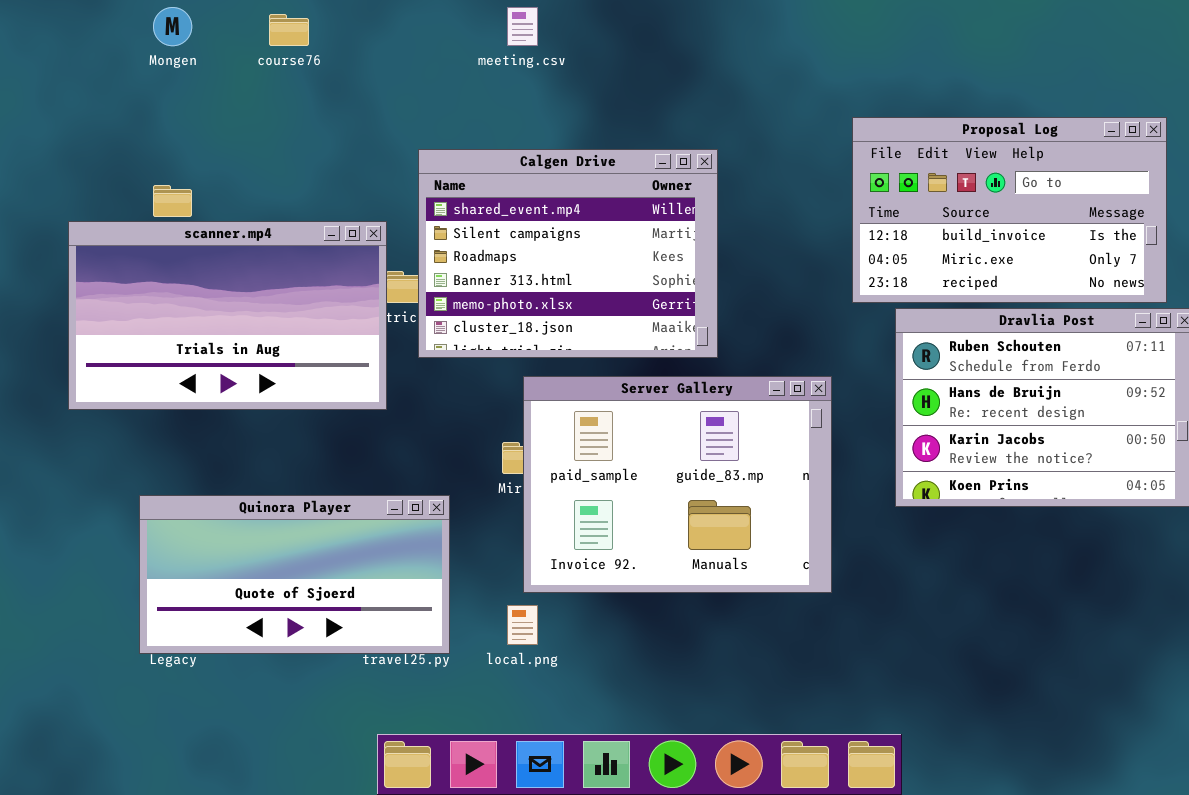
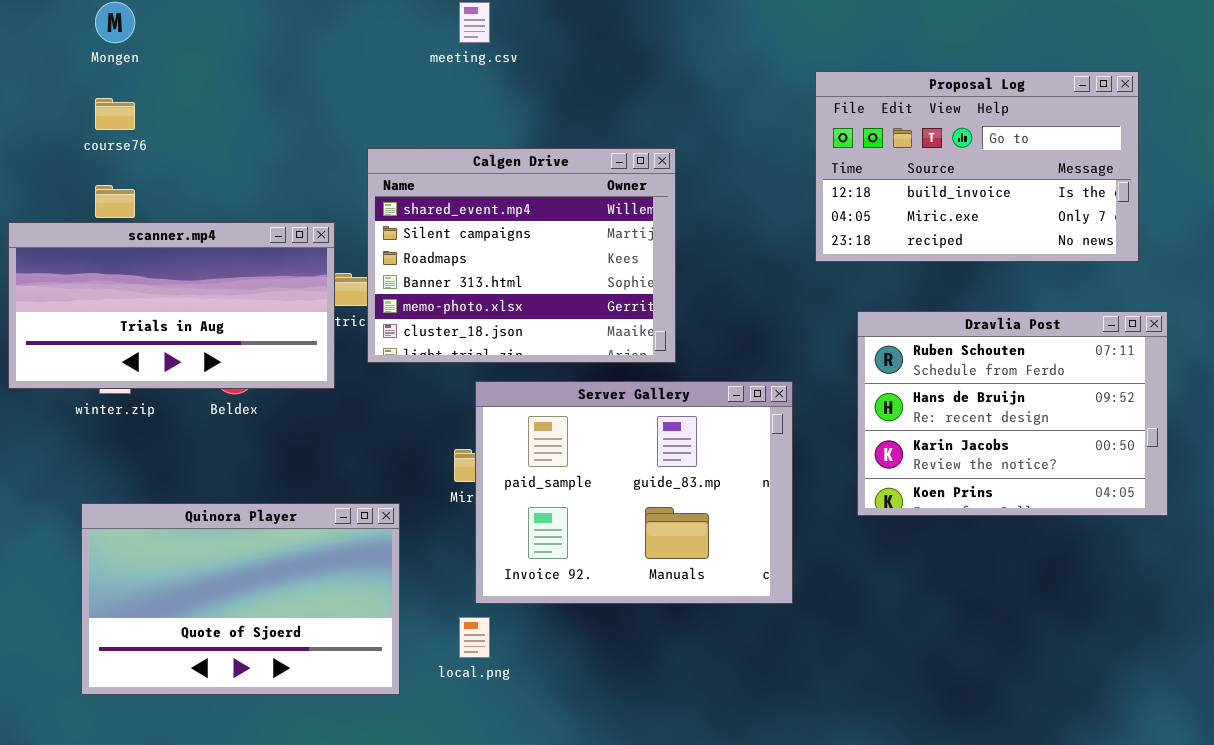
course76: [269,14,309,46] -> [95,98,135,130], moved
Proposal Log: [852,117,1167,303] -> [815,71,1139,262], moved
scanner.mp4: [68,221,387,410] -> [8,222,335,389], resized
Quinora Player: [139,495,450,654] -> [81,503,400,695], resized

